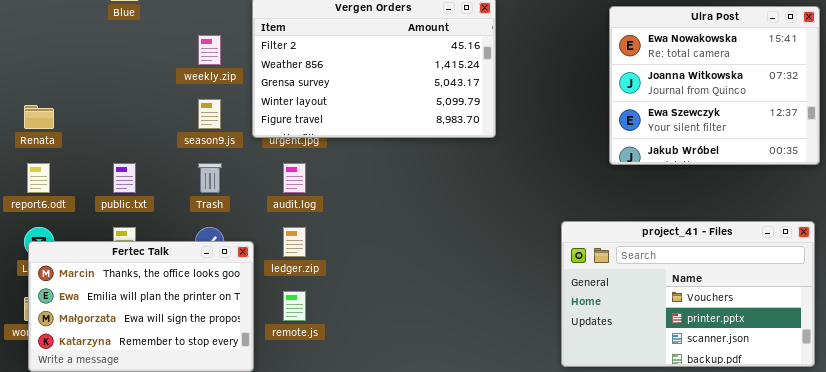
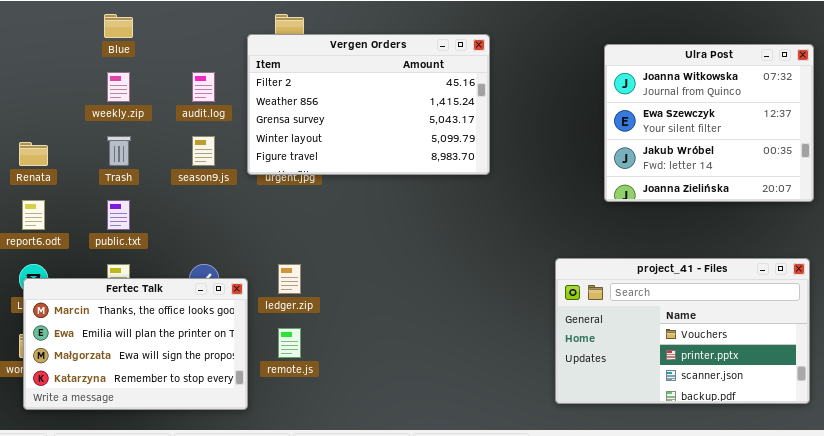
Ulra Post: [609,6,820,165] -> [604,44,814,202], scrolled down 1 row
weekly.zip: [198,35,221,65] -> [107,72,130,102], moved
Trash: [198,163,222,193] -> [107,136,131,166], moved
audit.log: [283,163,306,193] -> [192,72,215,102], moved

